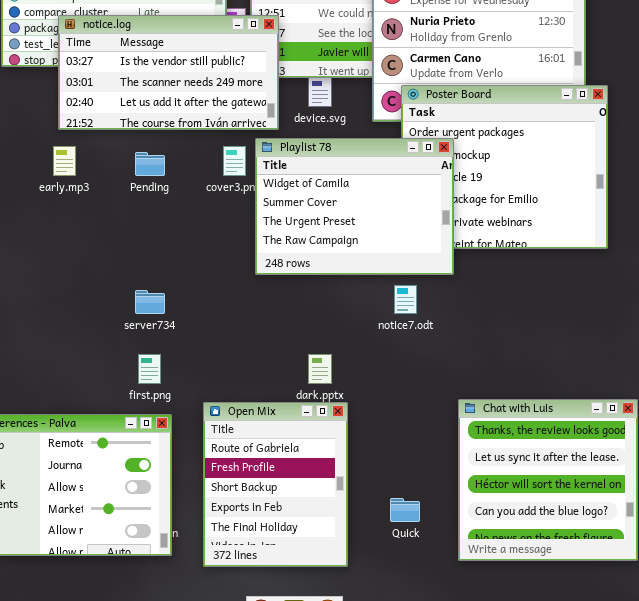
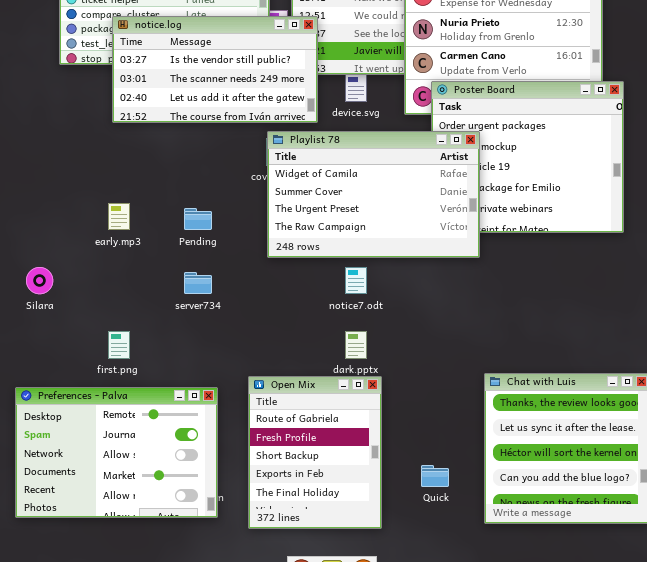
Playlist 78: [255,138,454,275] -> [267,131,480,258], resized
early.mp3: [53,146,76,176] -> [108,203,130,230], moved
Pending: [135,152,165,176] -> [184,208,212,230], moved
notice7.odt: [394,285,417,314] -> [345,267,367,294], moved
first.png: [138,354,161,384] -> [108,331,130,359], moved

